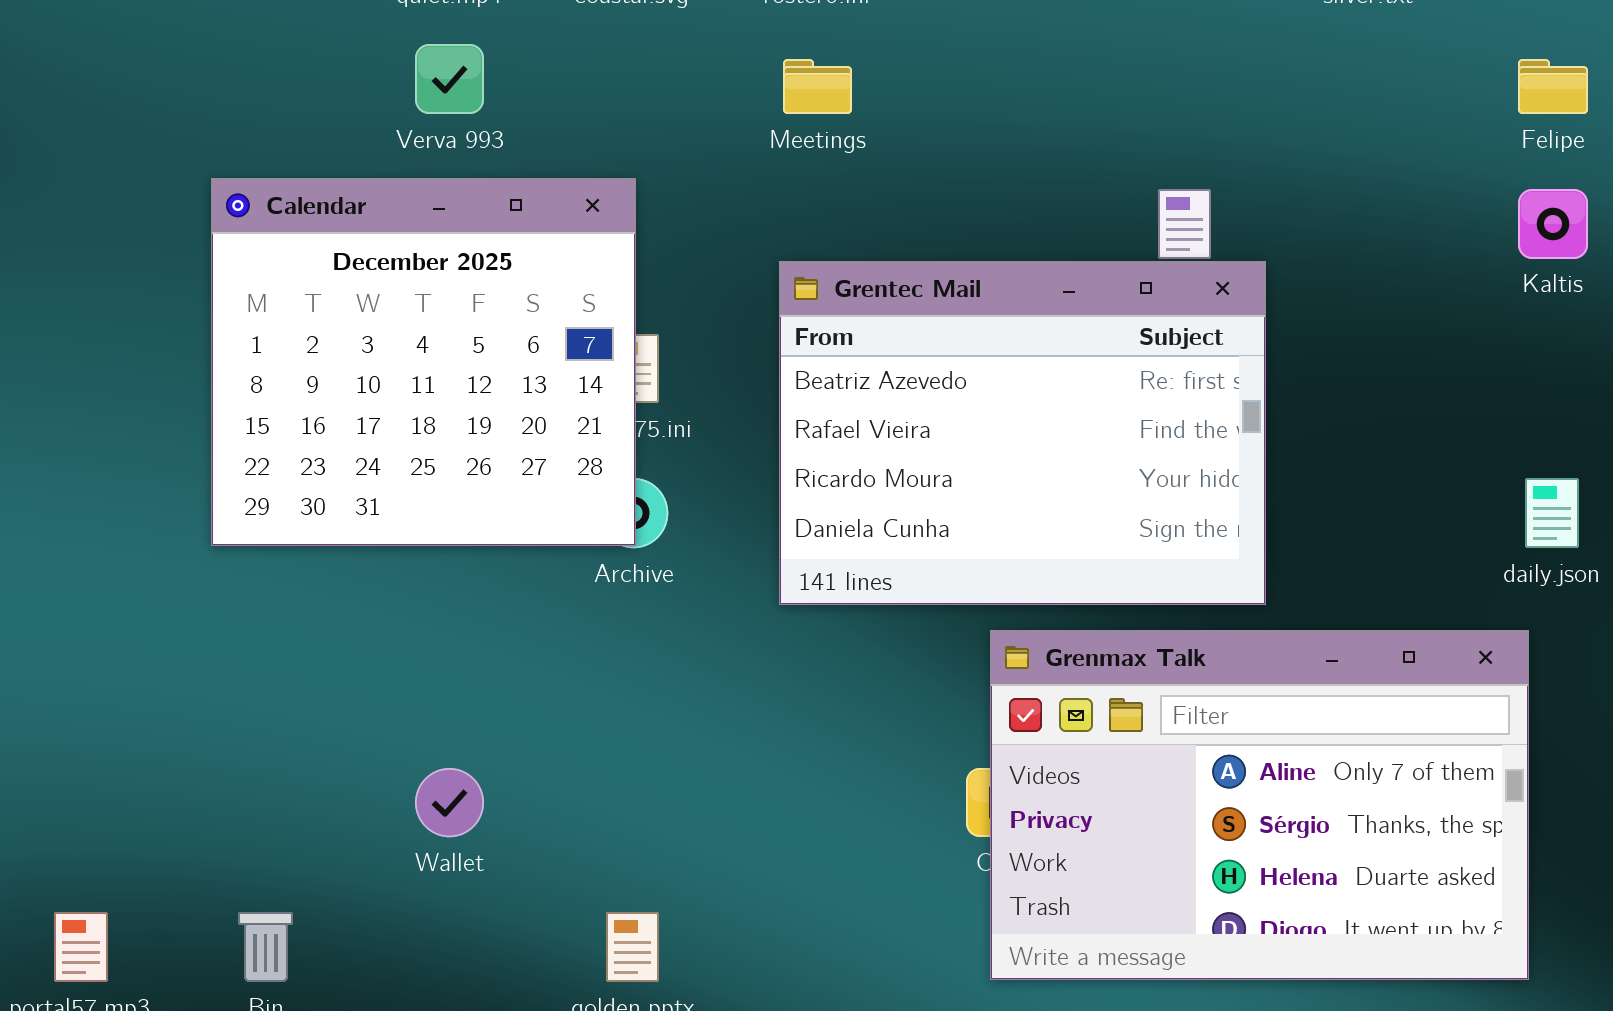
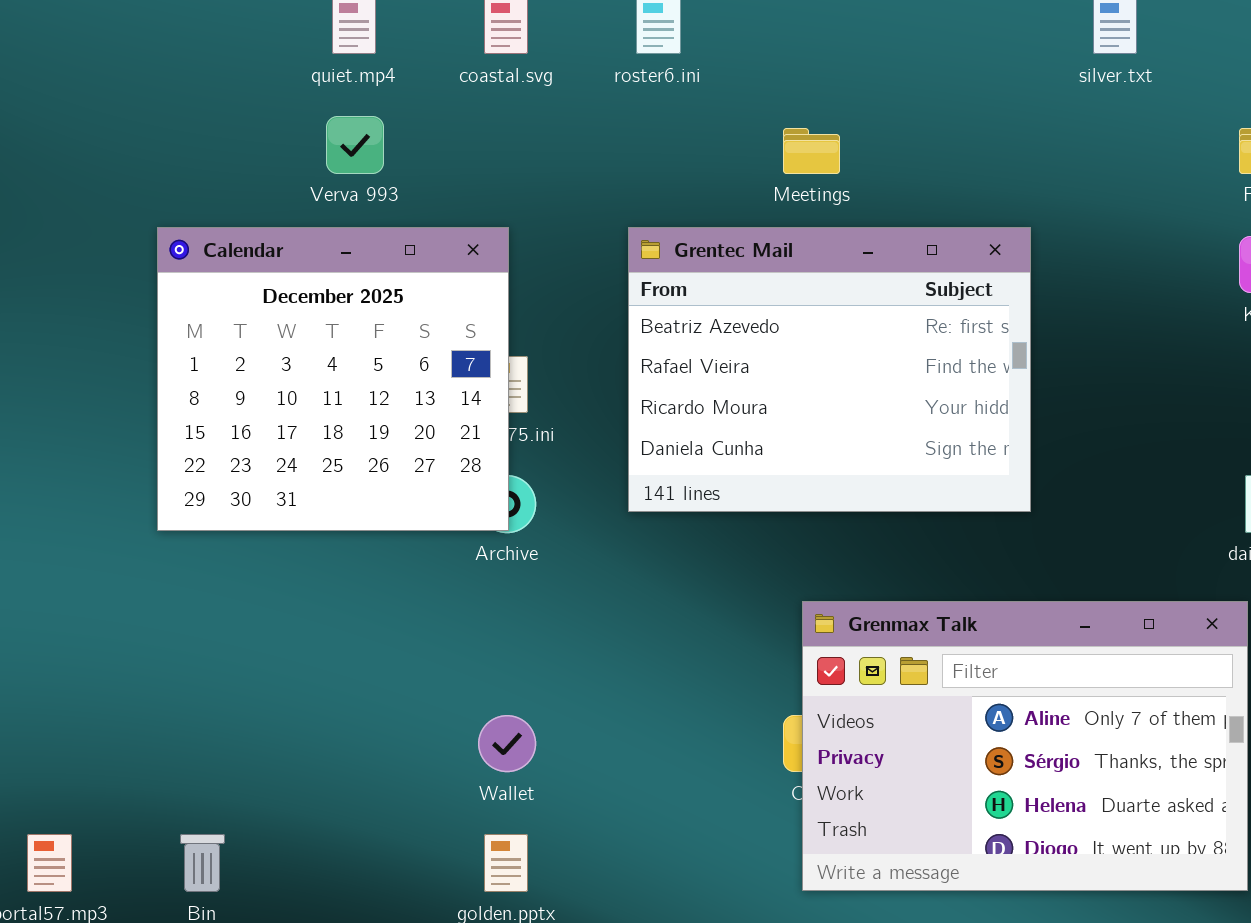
Meetings: [783,59,852,114] -> [783,128,840,174], moved
Grentec Mail: [779,261,1266,605] -> [628,227,1031,512], moved
Wallet: [415,768,484,837] -> [478,715,536,772], moved

